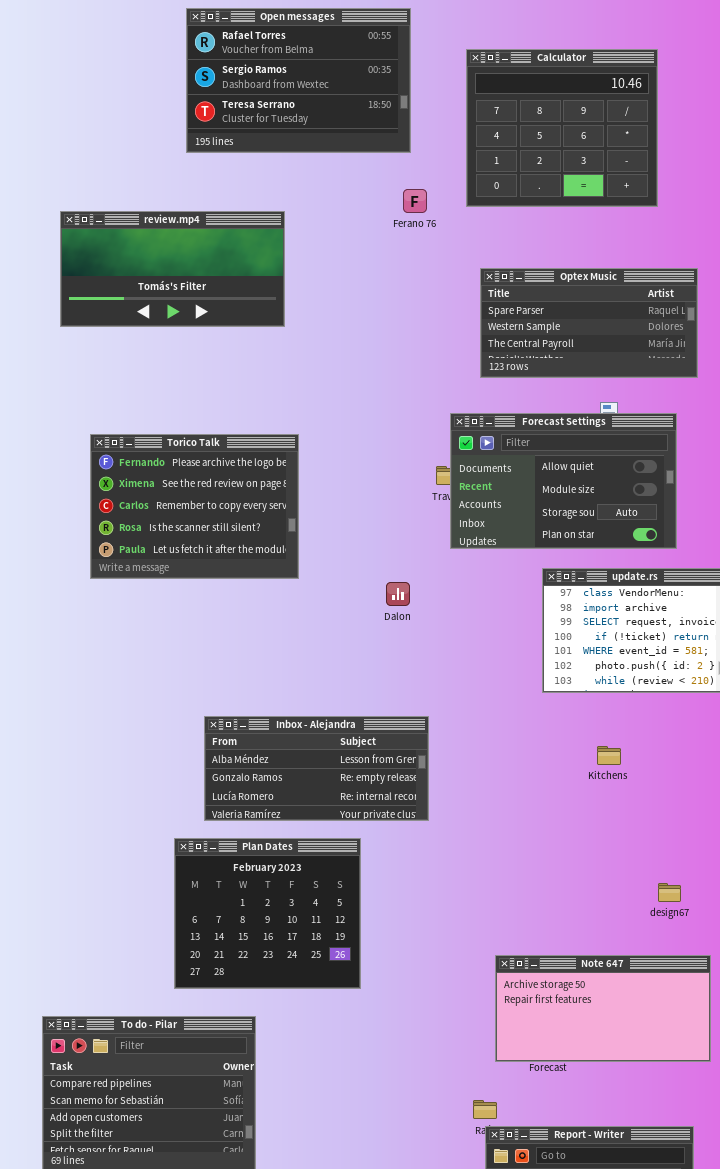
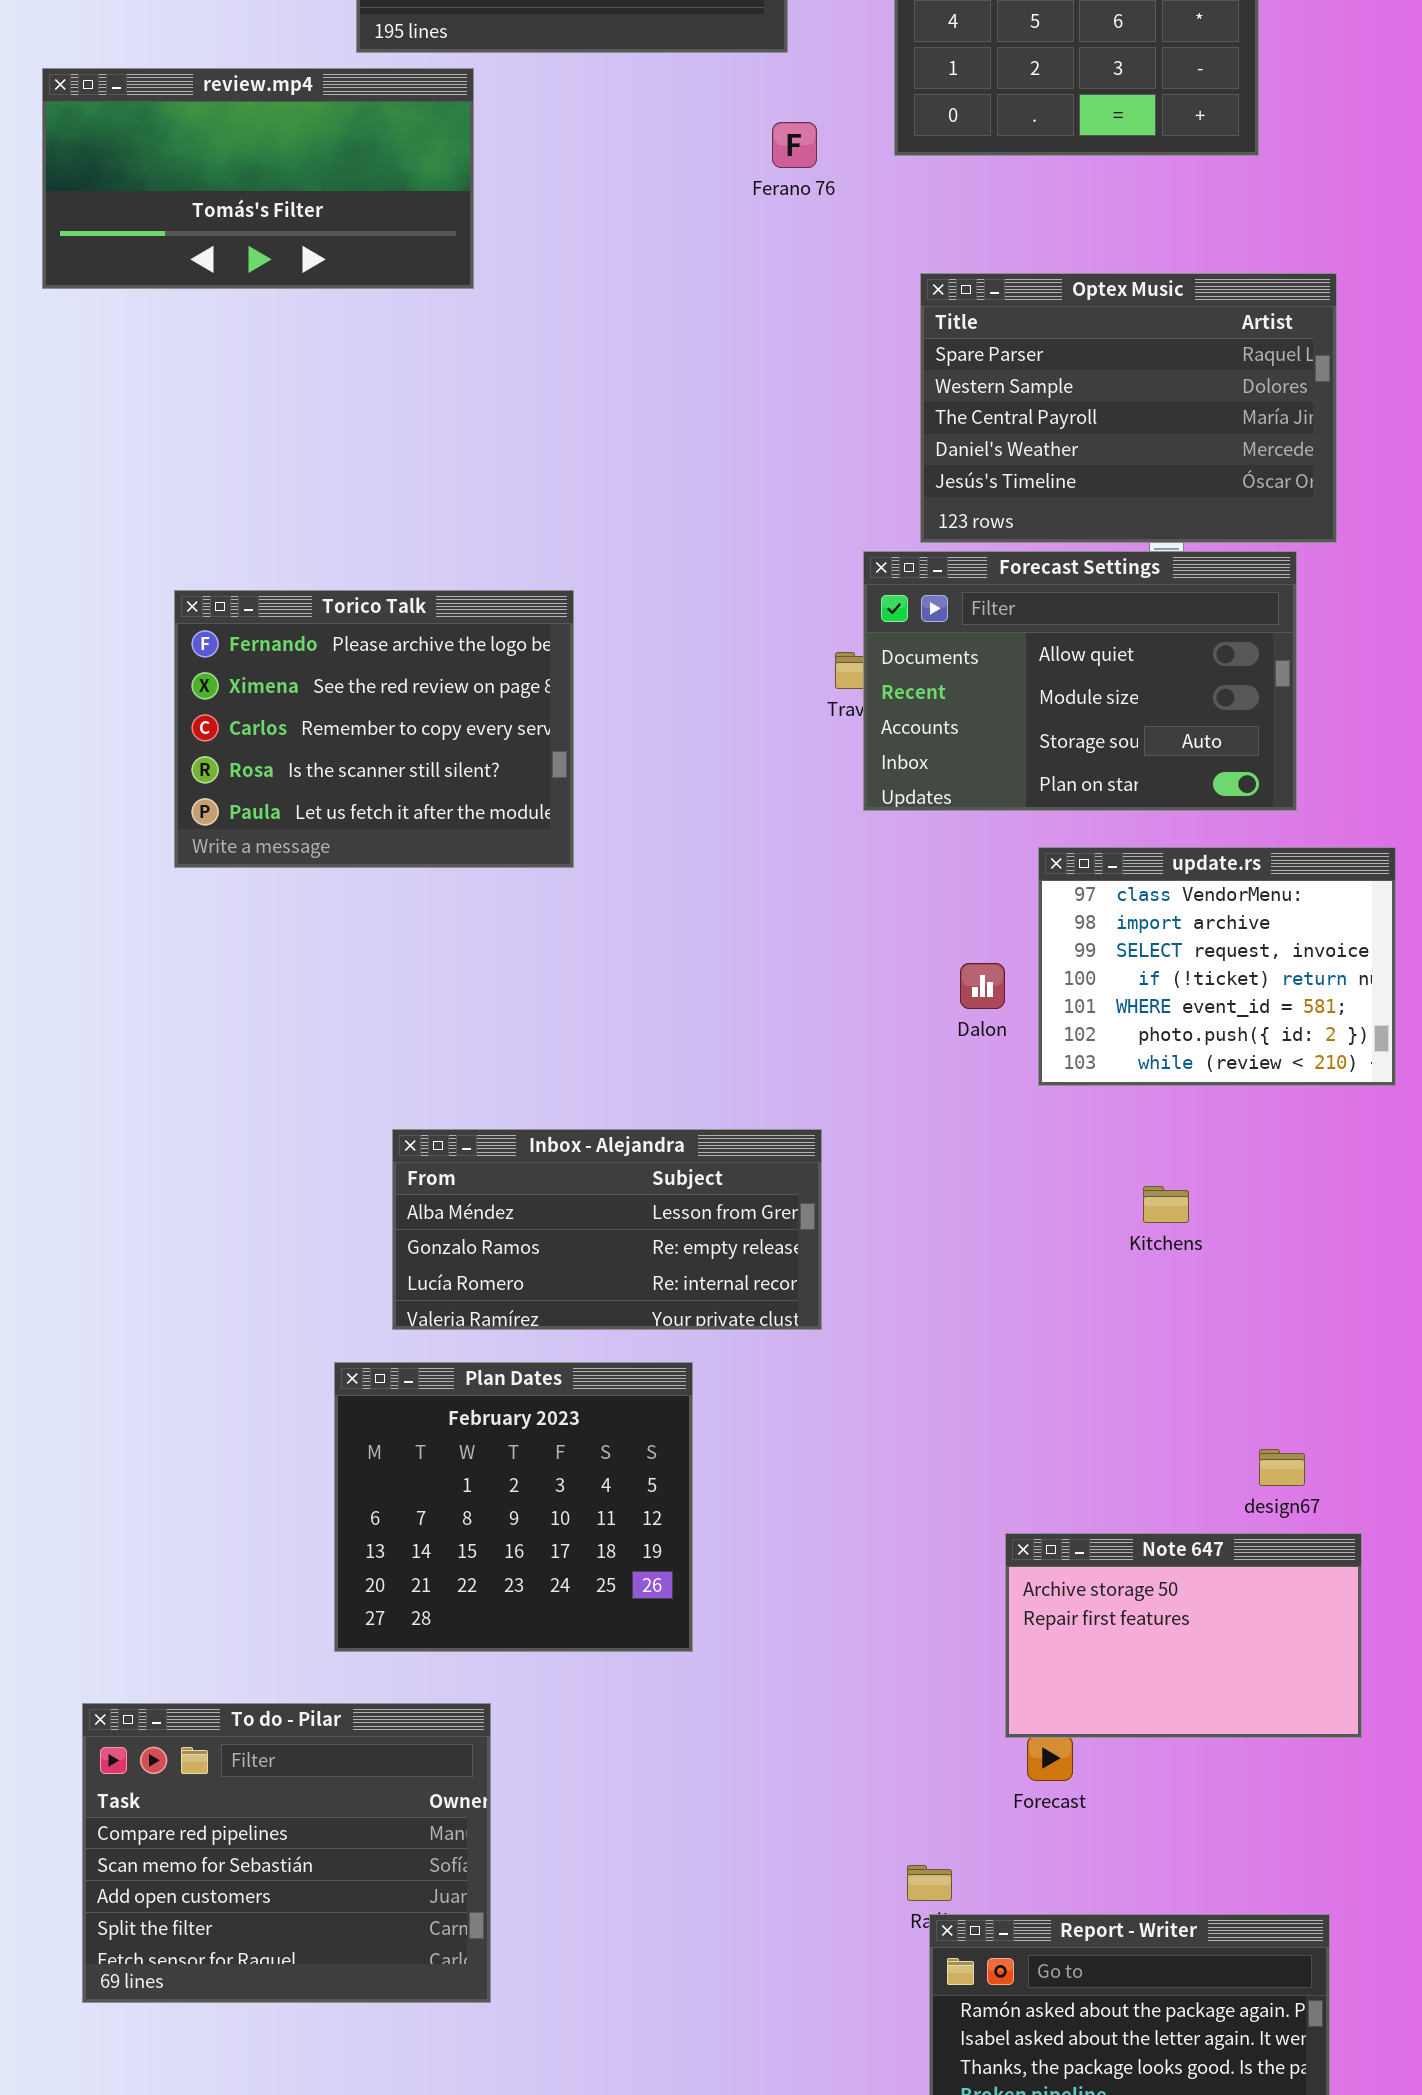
review.mp4: [60,211,285,327] -> [42,68,474,289], moved
Optex Music: [480,268,698,378] -> [920,273,1337,543], resized
Dalon: [386,582,410,606] -> [960,963,1005,1009], moved
Note 647: [495,955,711,1062] -> [1005,1533,1362,1738], moved, resized

